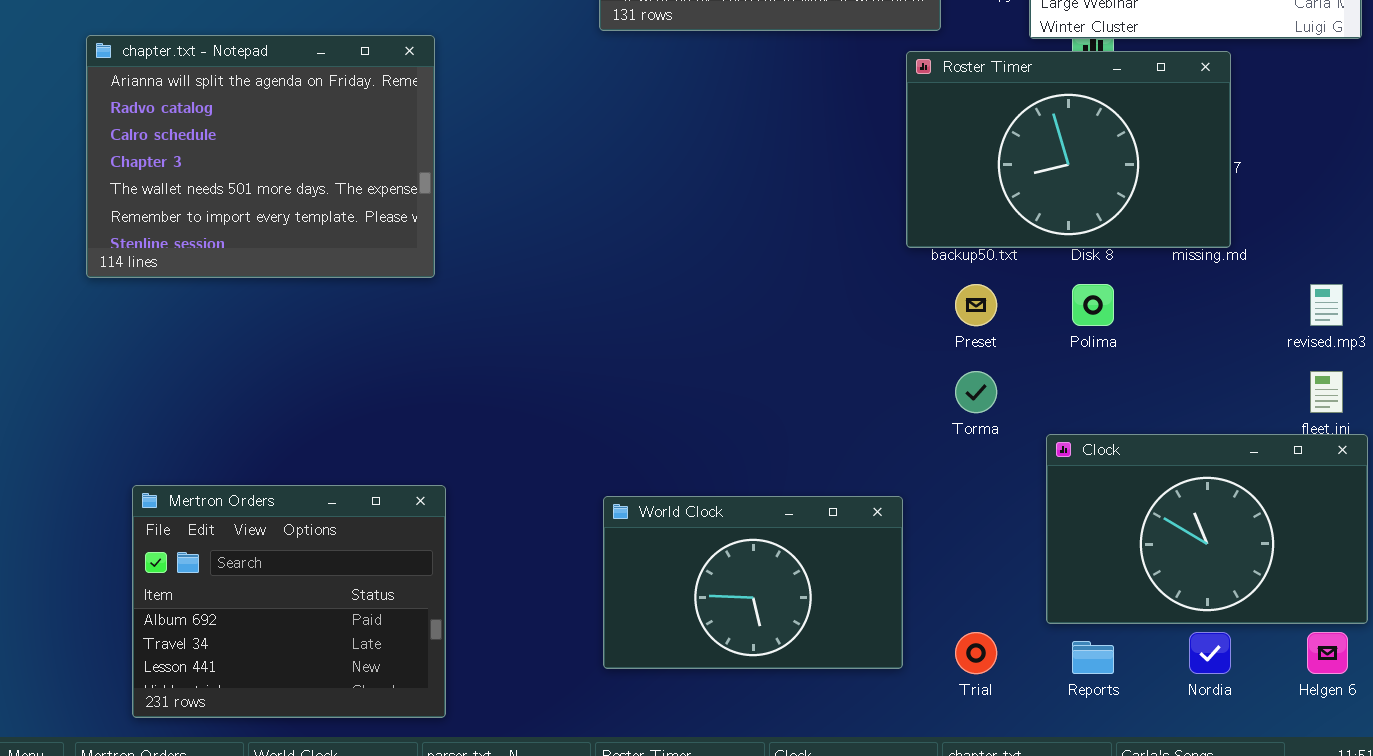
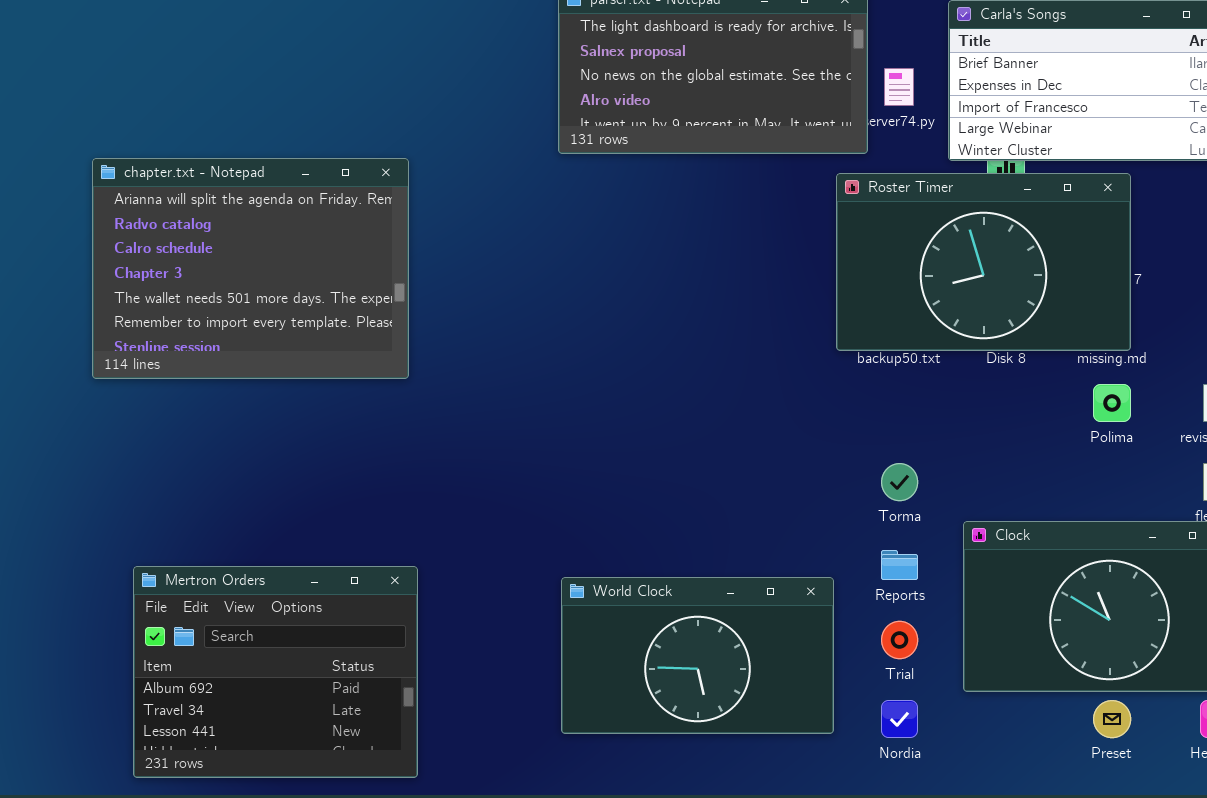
Preset: [955,284,997,326] -> [1093,700,1131,738], moved
Polima: [1072,284,1114,326] -> [1093,384,1131,422], moved
Trial: [955,632,997,674] -> [881,621,918,659], moved
Nordia: [1189,632,1231,674] -> [881,700,918,738], moved
Reports: [1072,641,1114,674] -> [881,550,918,580], moved

